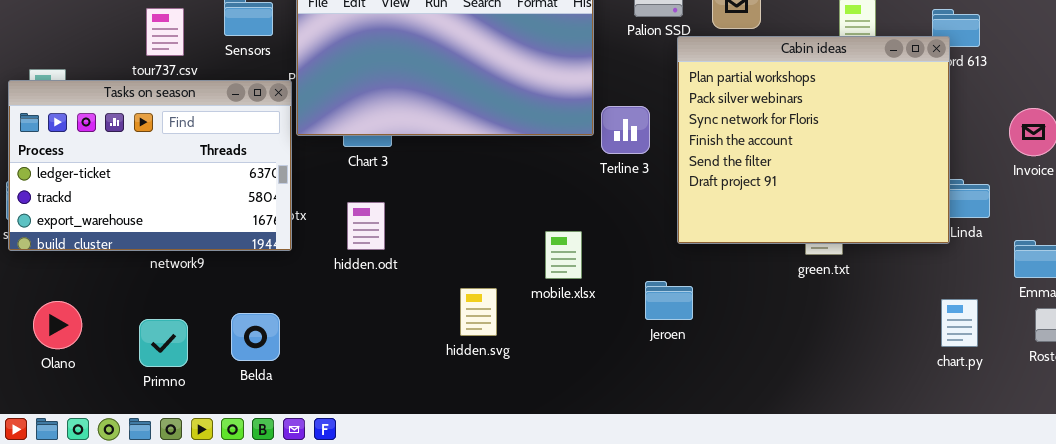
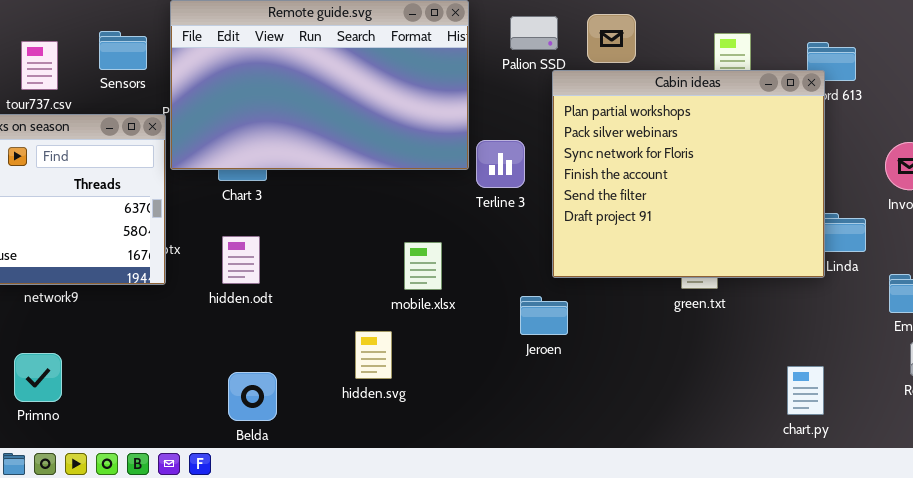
mobile.xlsx: [545,231,582,279] -> [404,242,442,290], moved
Jeroen: [645,281,693,320] -> [520,296,568,335], moved
hidden.svg: [460,288,497,336] -> [355,331,392,379], moved
chart.py: [941,299,978,347] -> [787,366,824,415], moved
Belda: [231,313,280,361] -> [228,372,277,421], moved

